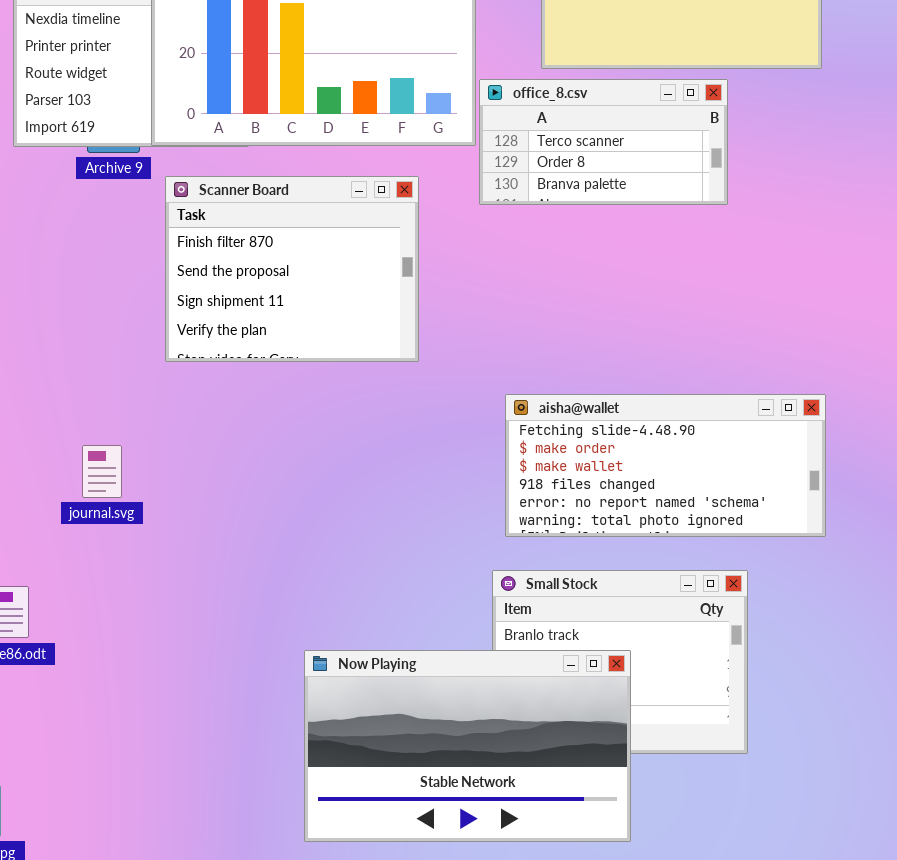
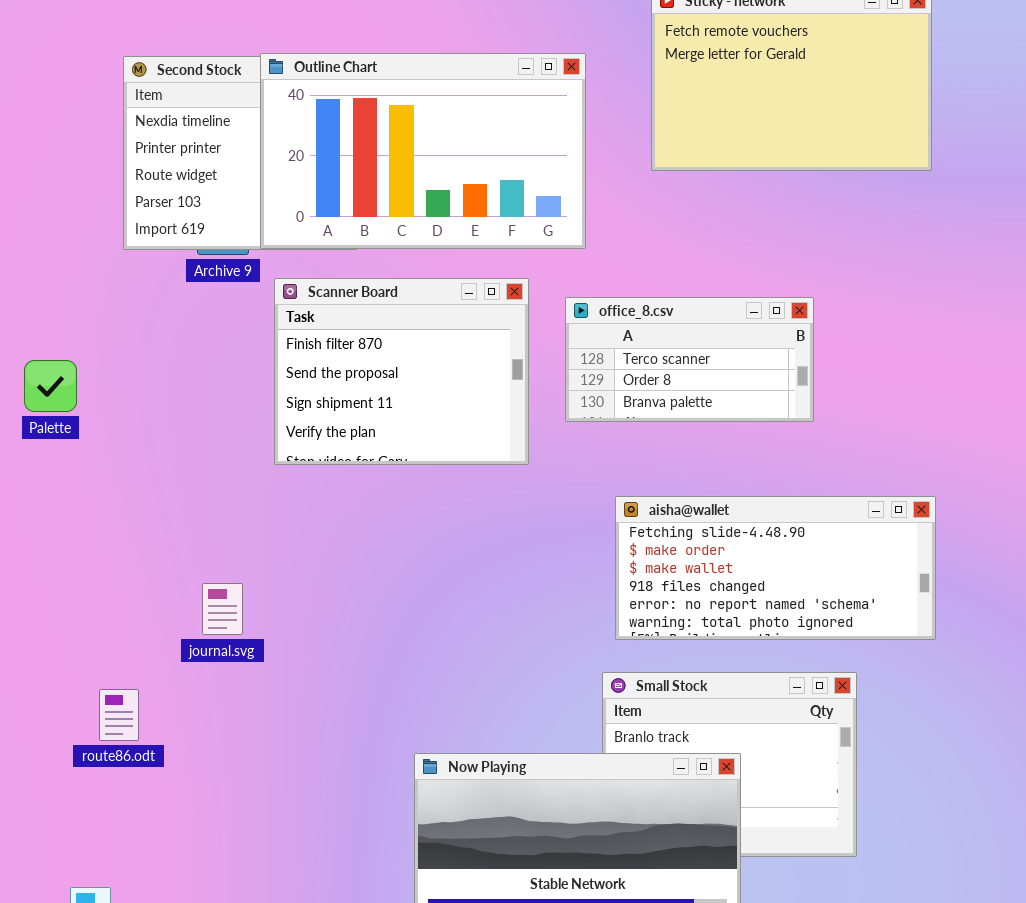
office_8.csv: [479,79,728,205] -> [565,297,814,422], moved
journal.svg: [82,445,122,498] -> [202,583,243,635], moved

